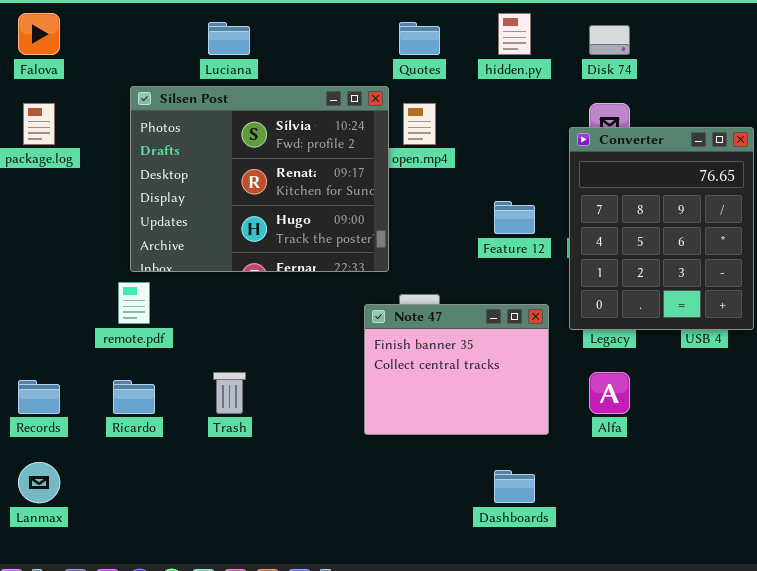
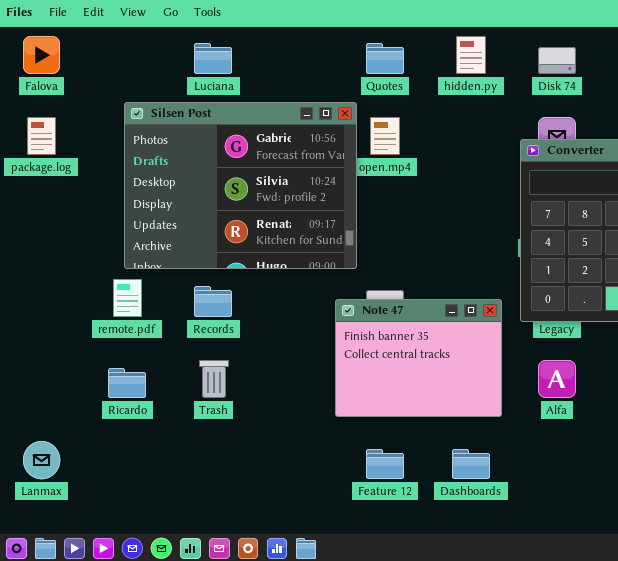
Silsen Post: [130,86,389,272] -> [124,102,357,269], scrolled up 1 row
Feature 12: [494,201,535,234] -> [366,449,404,479], moved
Records: [18,380,60,414] -> [194,286,232,317], moved

